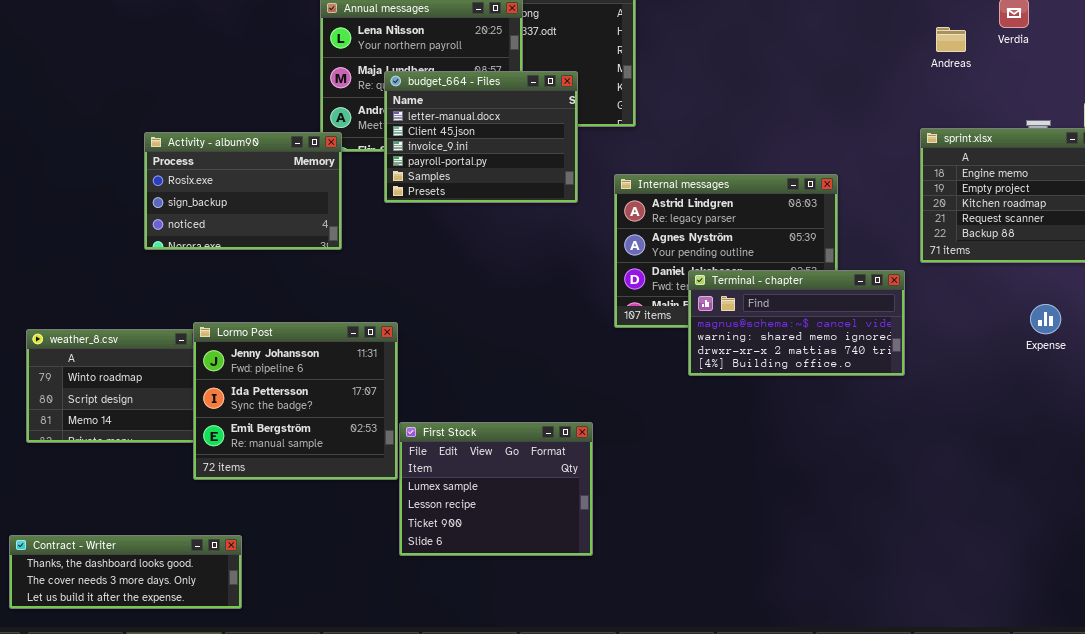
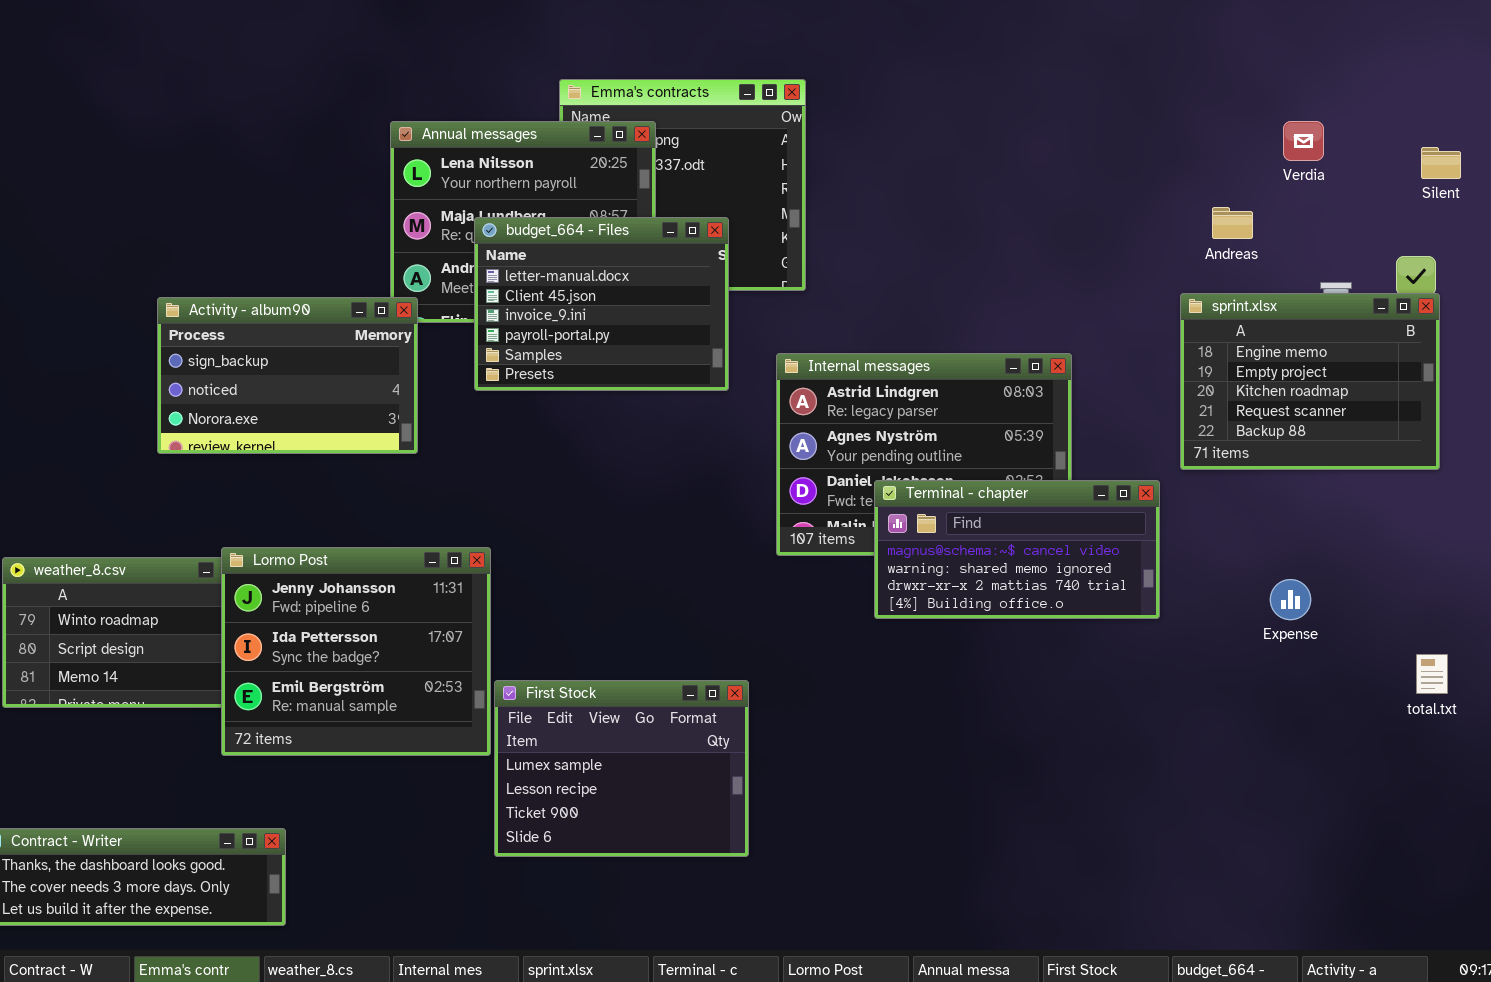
Andreas: [936,27,966,52] -> [1212,207,1253,239], moved
Activity - album90: [144,132,342,250] -> [157,297,418,454], scrolled down 1 row
Expense: [1030,304,1061,334] -> [1270,579,1311,620], moved

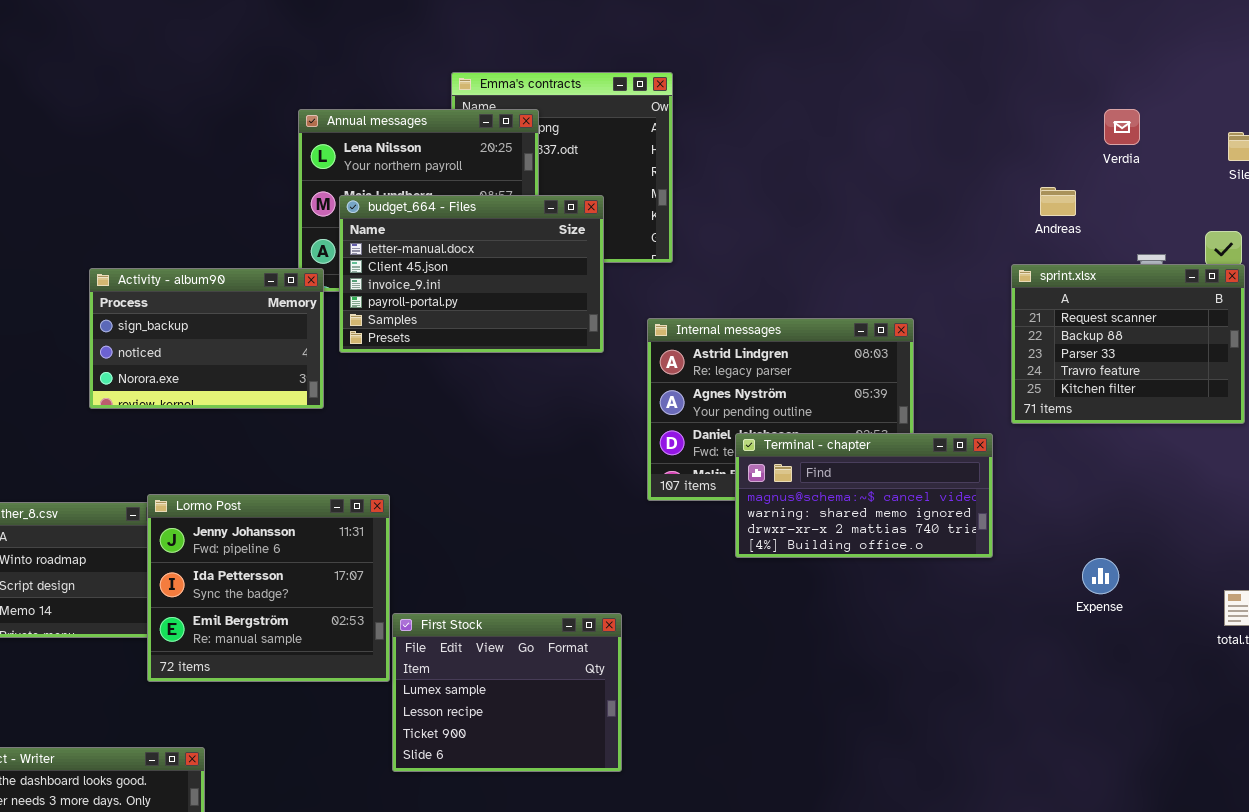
budget_664 - Files: [474,217,729,391] -> [339,195,604,353], resized
sprint.xlsx: [1180,293,1440,470] -> [1011,264,1245,424], scrolled down 3 rows
Expense: [1270,579,1311,620] -> [1082,558,1119,594], moved

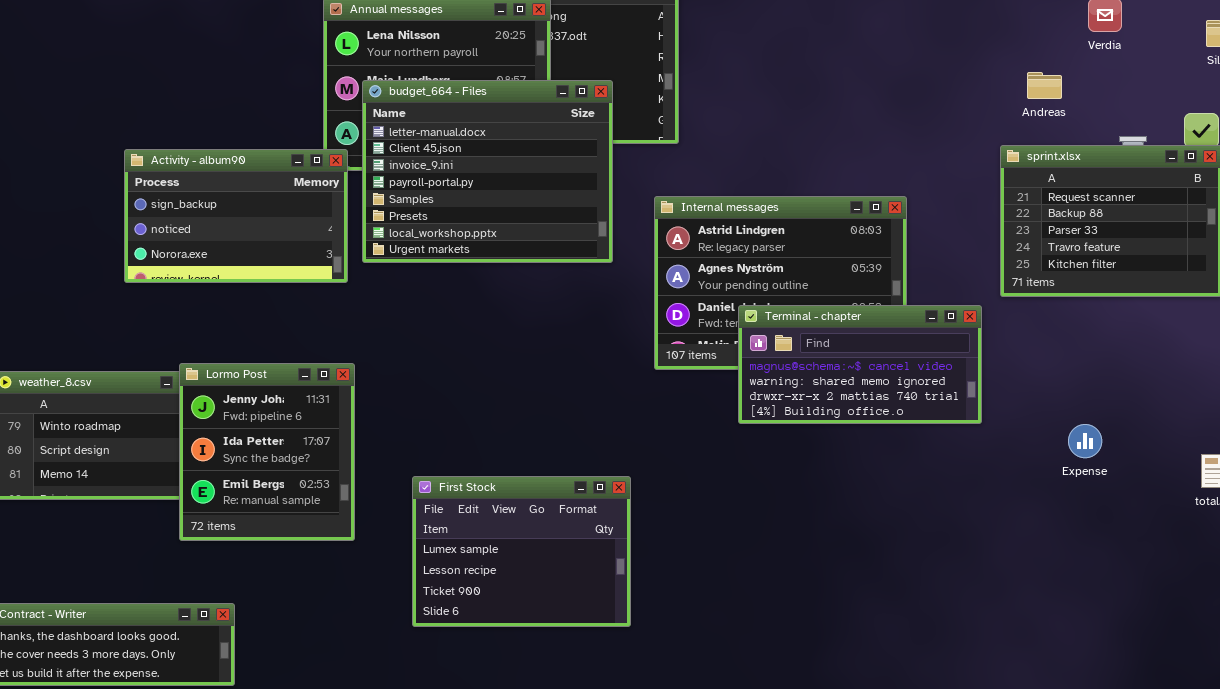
budget_664 - Files: [339,195,604,353] -> [362,80,613,263], resized
Lormo Post: [147,494,390,682] -> [179,363,355,541], resized

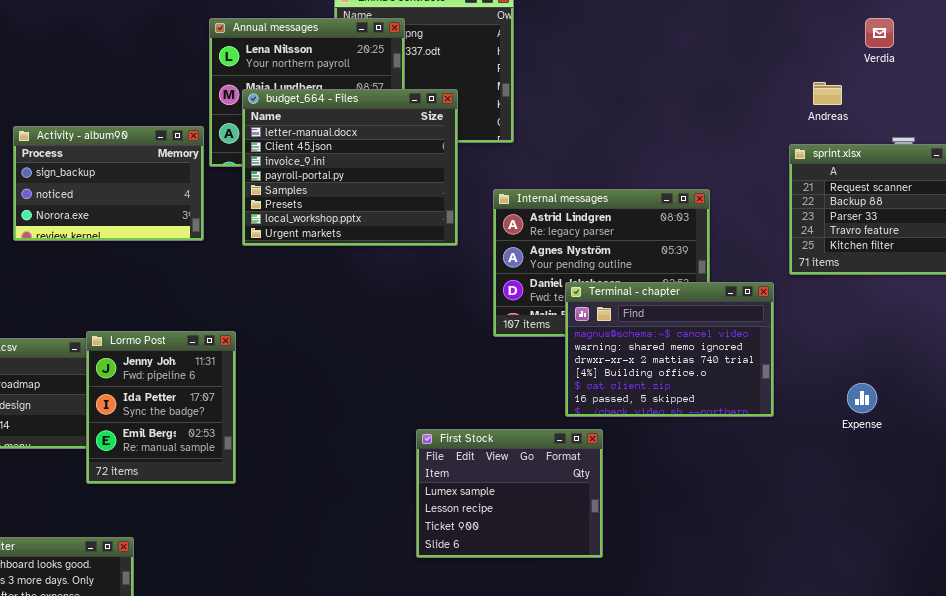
Activity - album90: [124,149,348,283] -> [13,126,204,241], moved
Terminal - chapter: [738,305,982,424] -> [565,282,774,417], resized
First Stock: [412,476,631,627] -> [416,429,603,558], moved

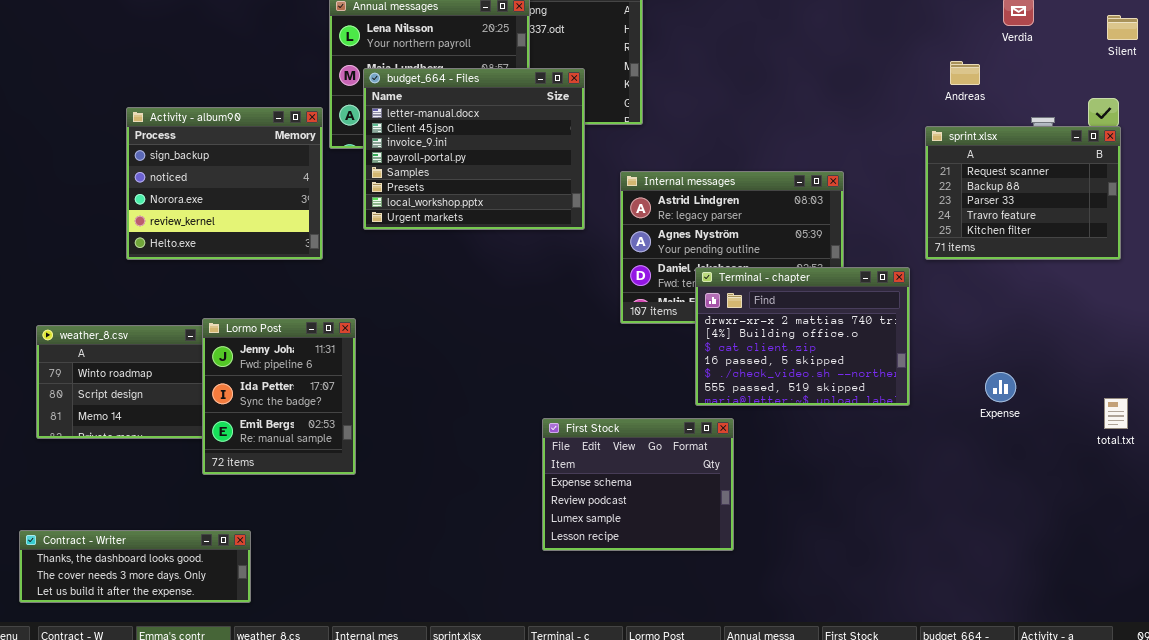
Activity - album90: [13,126,204,241] -> [126,107,323,260], resized
Terminal - chapter: [565,282,774,417] -> [695,267,910,406], scrolled down 2 rows
First Stock: [416,429,603,558] -> [542,418,734,551], scrolled up 2 rows

